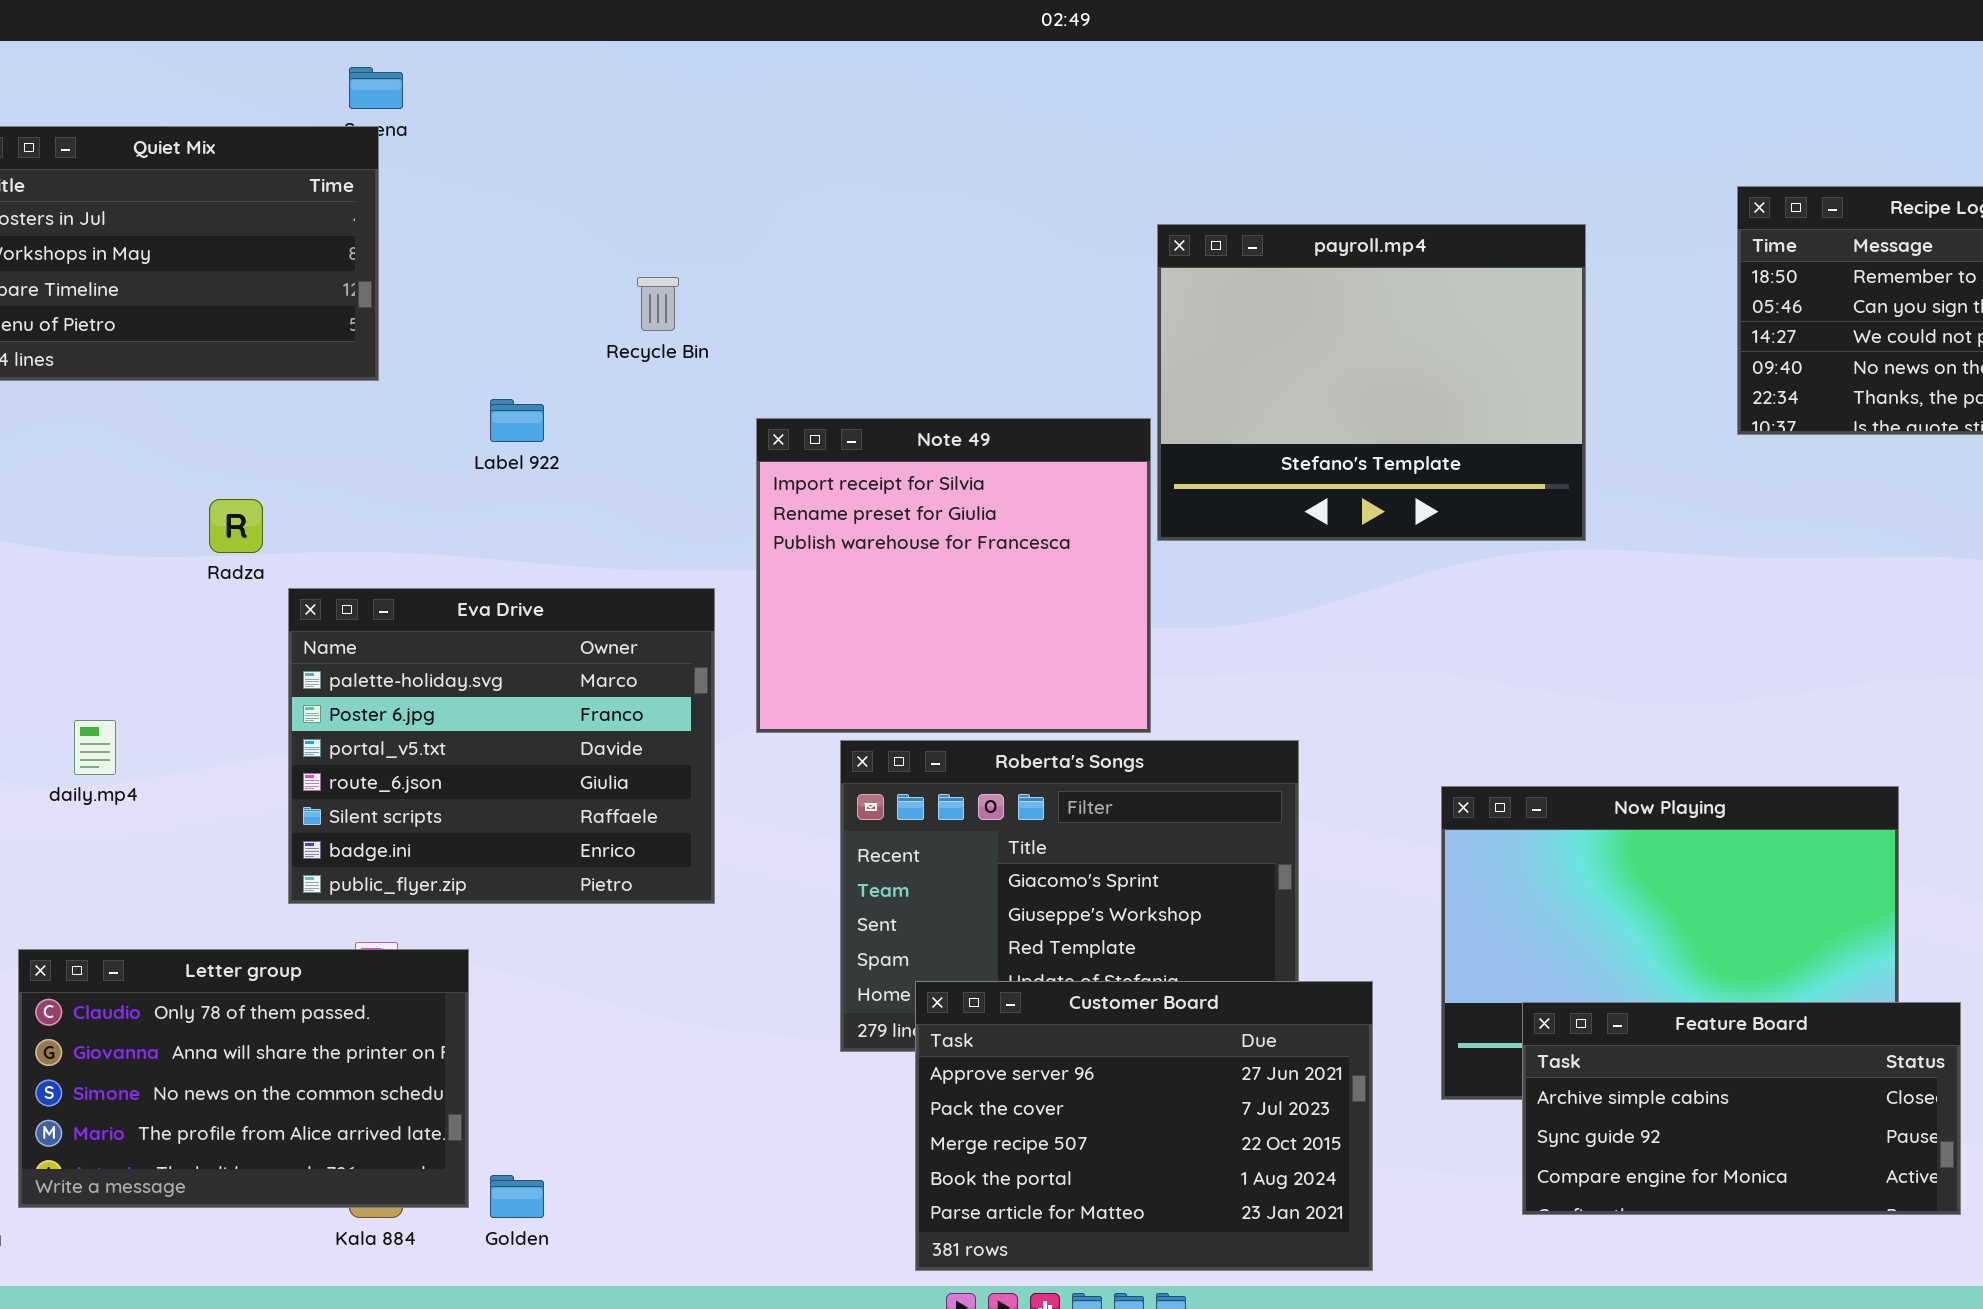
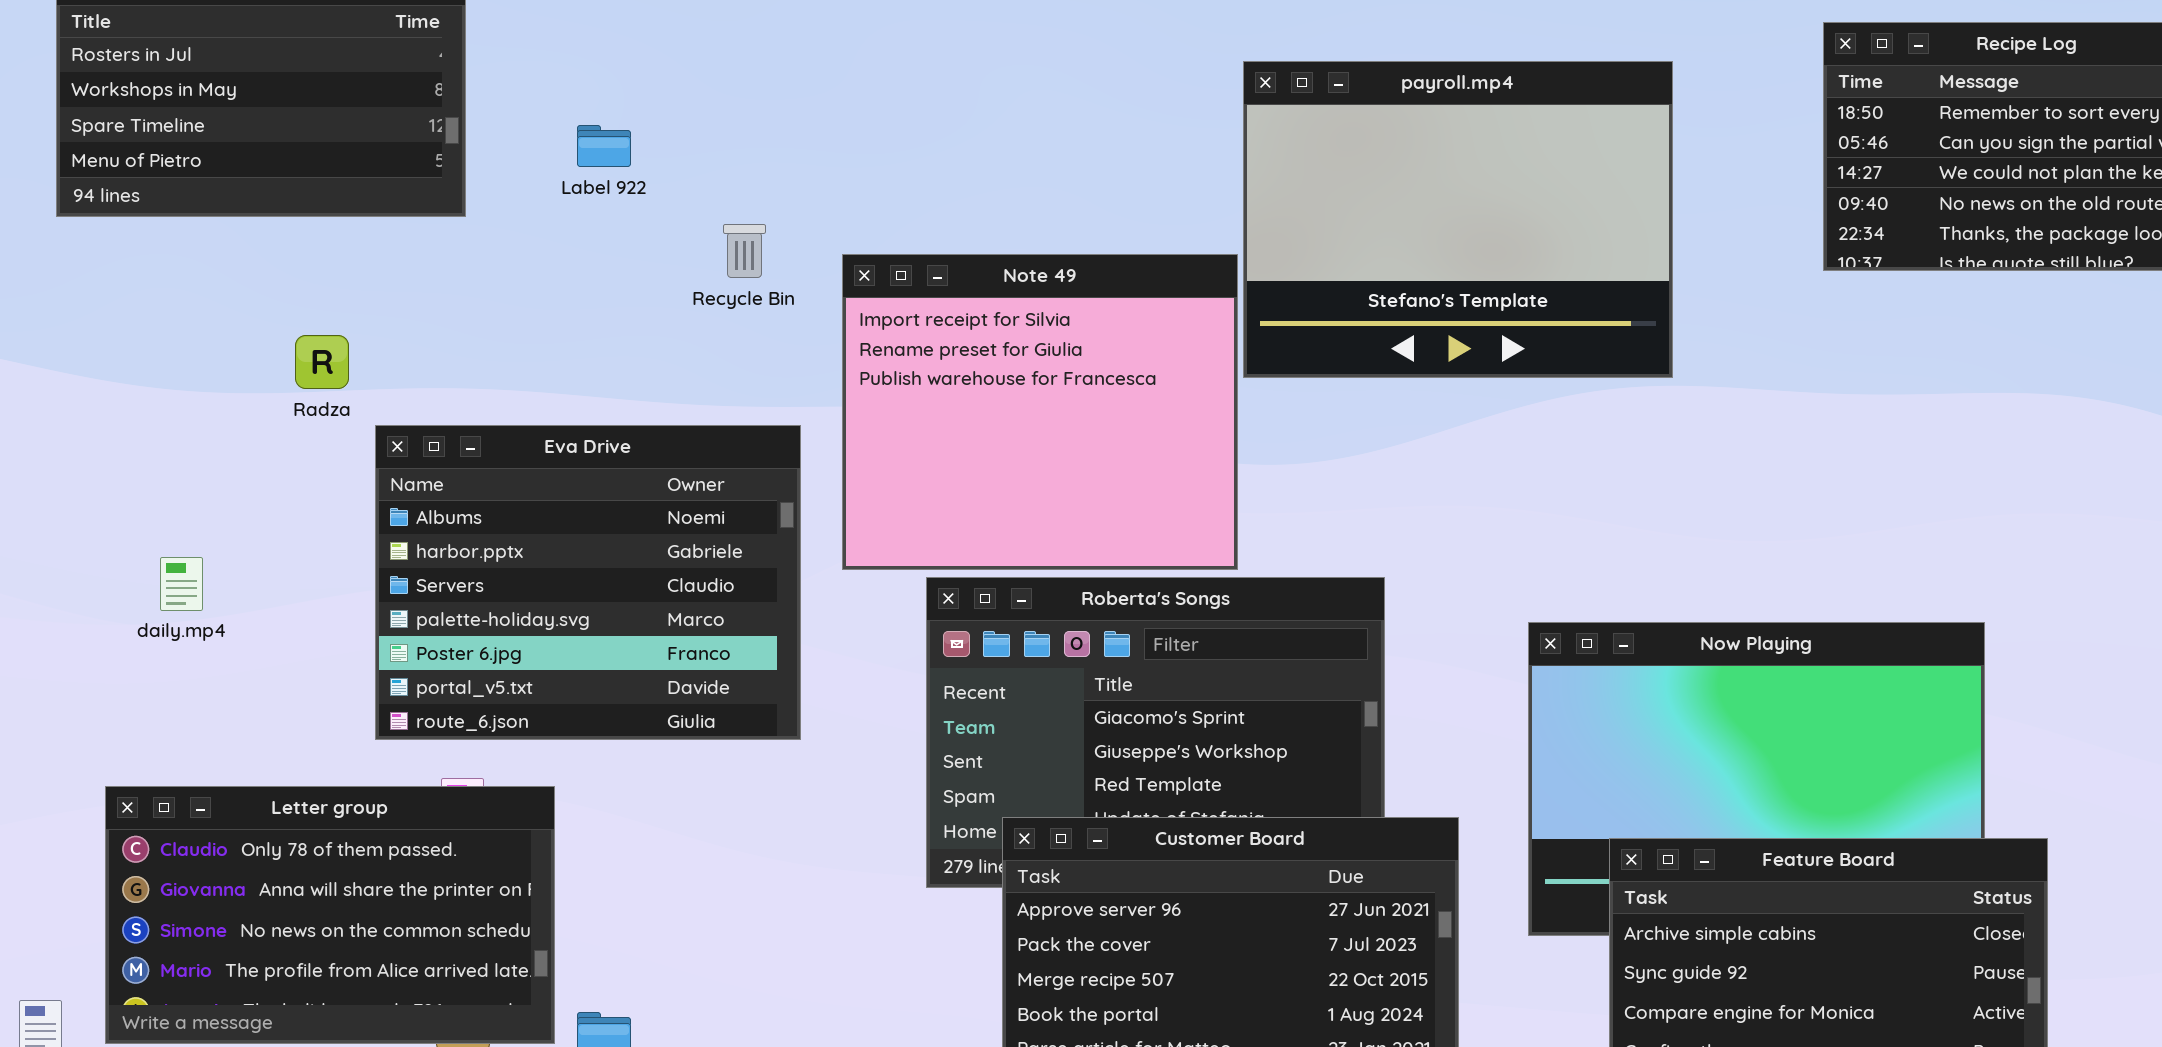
Recycle Bin: [637,277,679,331] -> [723,224,766,278], moved
Label 922: [490,399,544,442] -> [577,125,631,167], moved
Eva Drive: [288,588,715,904] -> [375,425,801,740], scrolled up 3 rows

